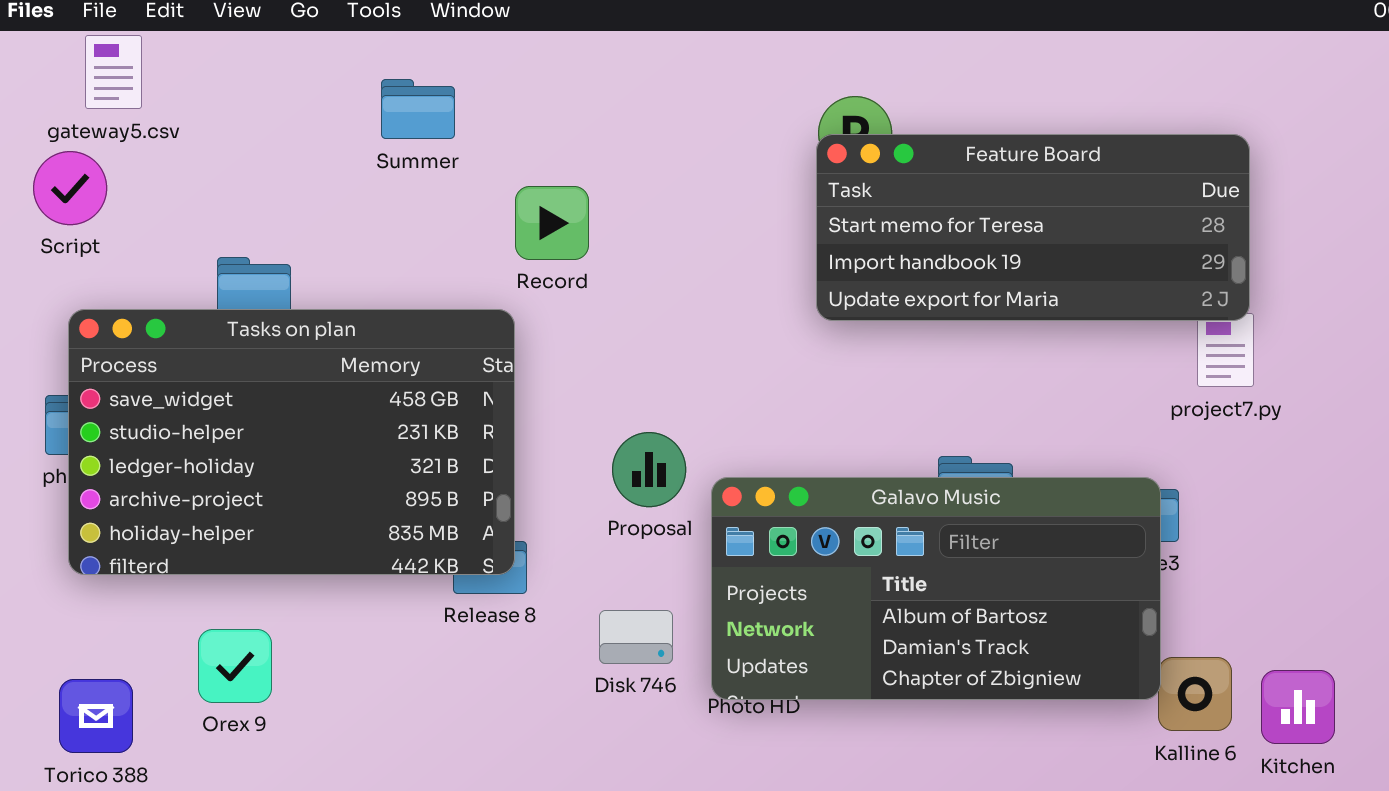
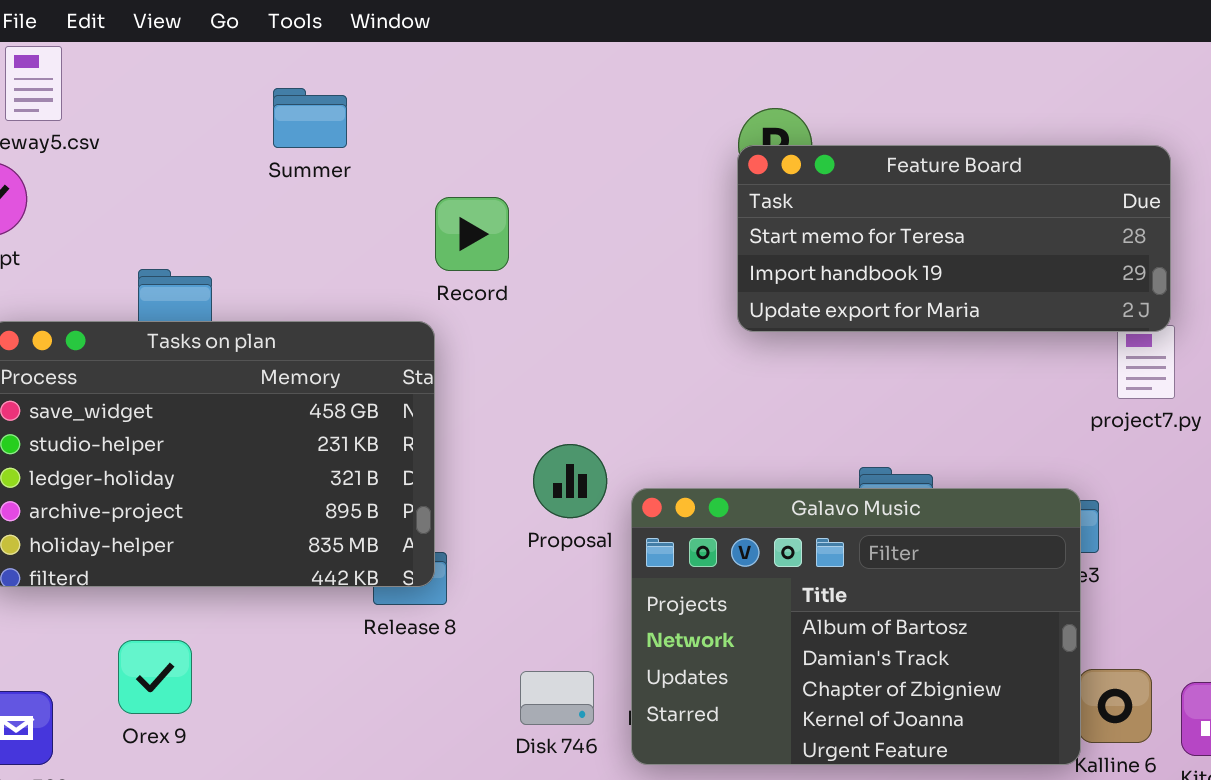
Summer: [381,79,455,139] -> [273,88,347,148], moved
Galavo Music: [711,477,1161,700] -> [631,488,1081,765], resized
Disk 746: [599,610,673,664] -> [520,671,594,725], moved

